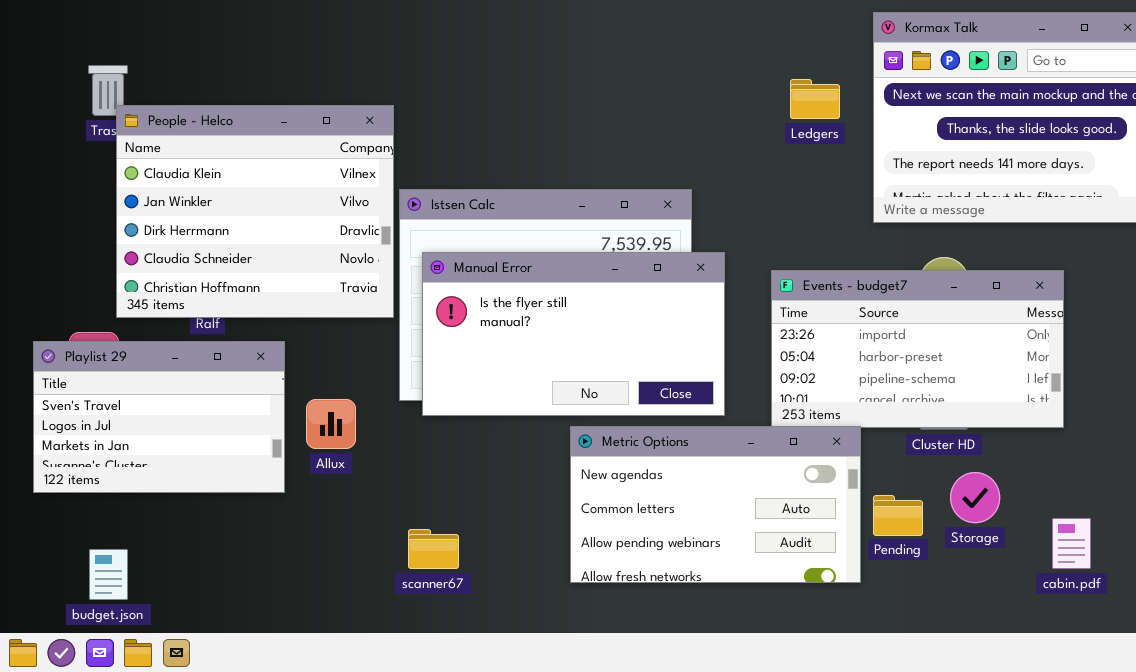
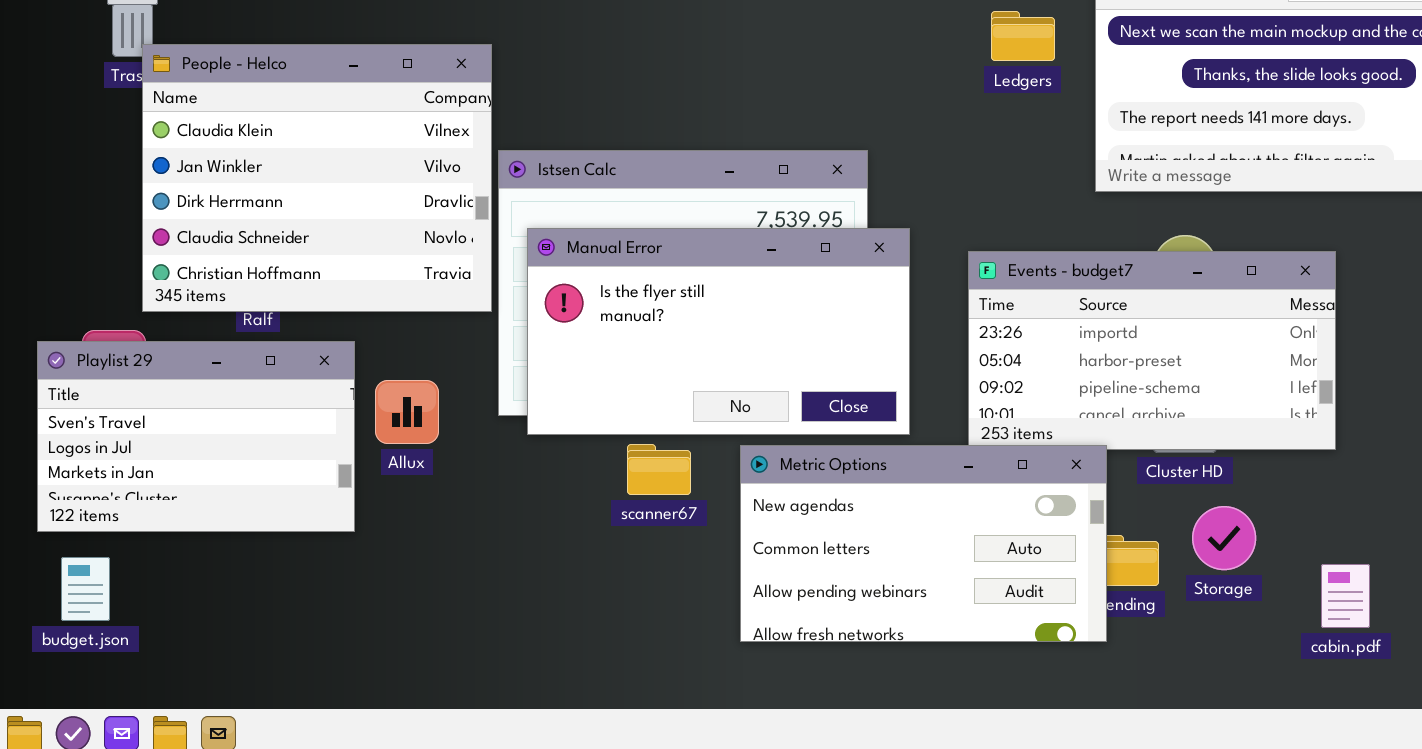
Allux: [306,399,356,449] -> [375,380,439,444], moved
Metric Options: [570,426,861,583] -> [740,445,1107,642], moved
scanner67: [408,529,459,569] -> [627,444,691,495], moved
budget.json: [89,549,128,600] -> [61,557,110,621], moved

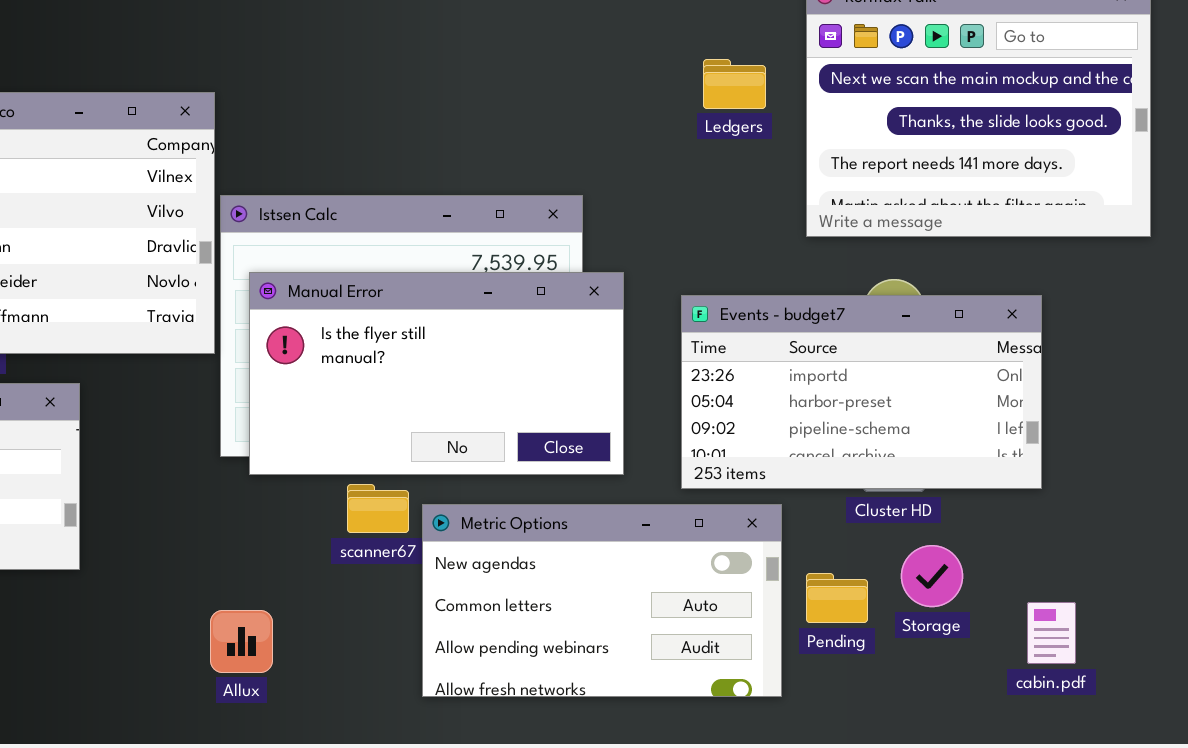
Allux: [375,380,439,444] -> [210,610,273,673], moved
Metric Options: [740,445,1107,642] -> [422,504,782,697], moved

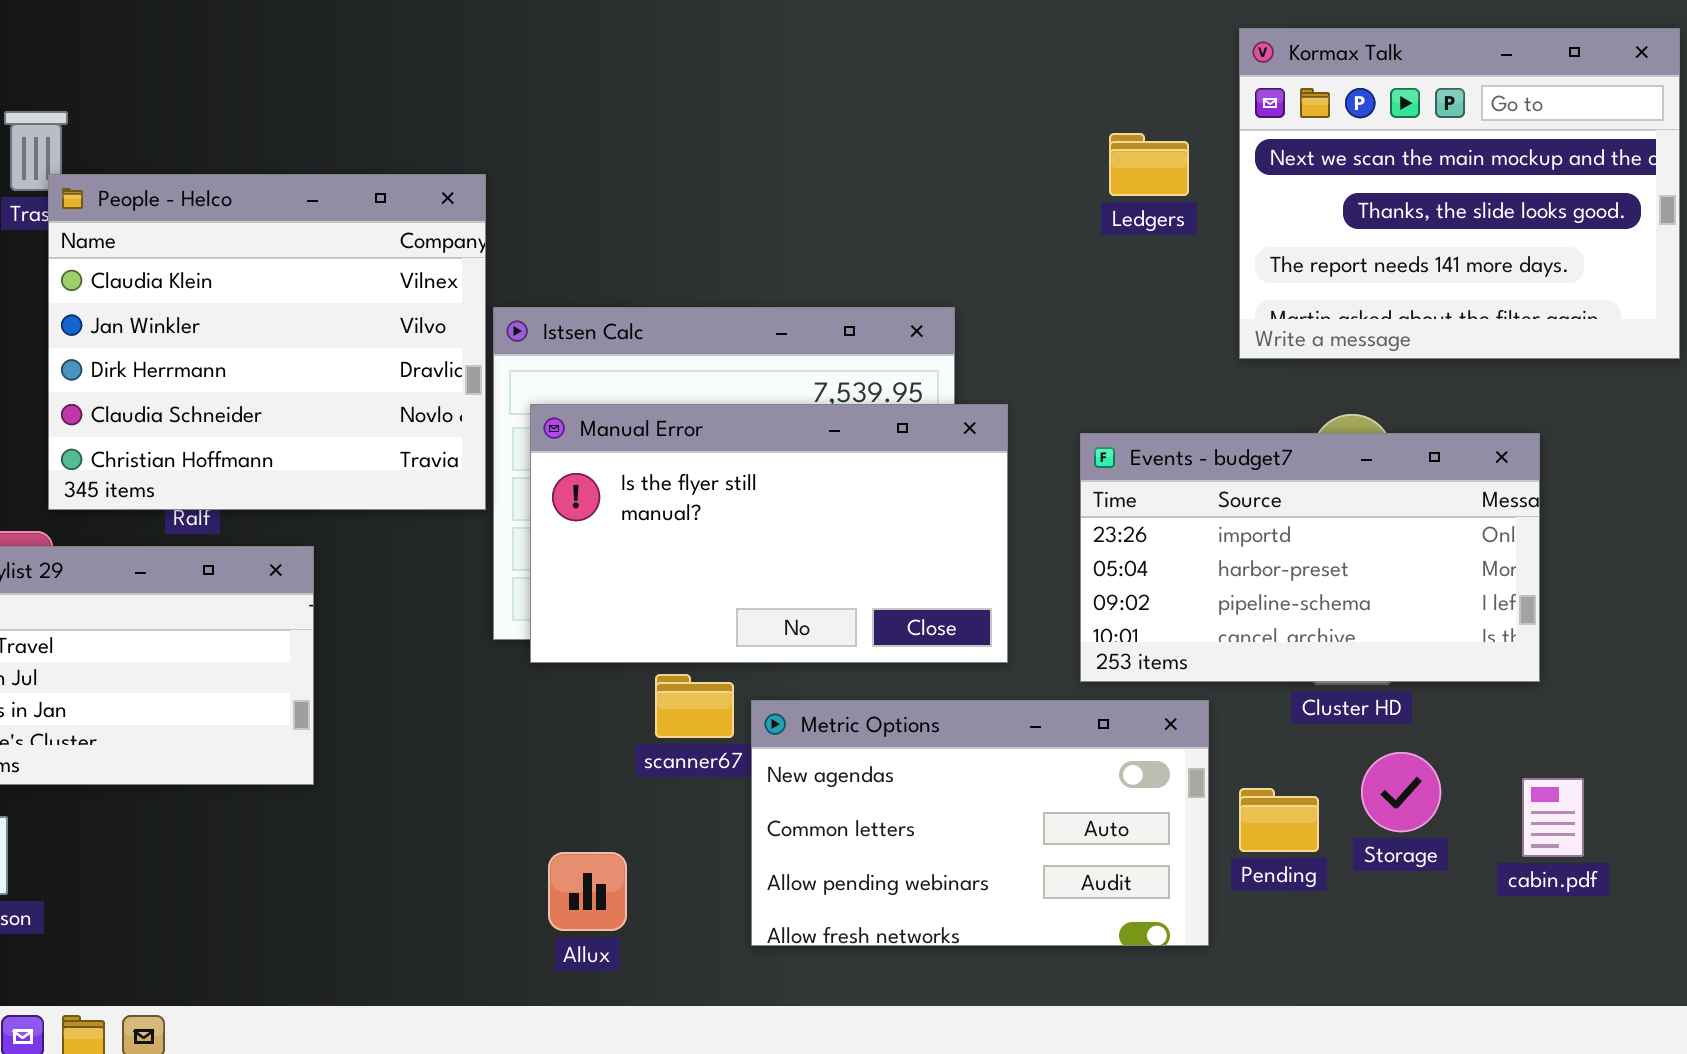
cabin.pdf: [1027,602,1076,664] -> [1522,778,1584,857], moved
Allux: [210,610,273,673] -> [548,852,627,931], moved

